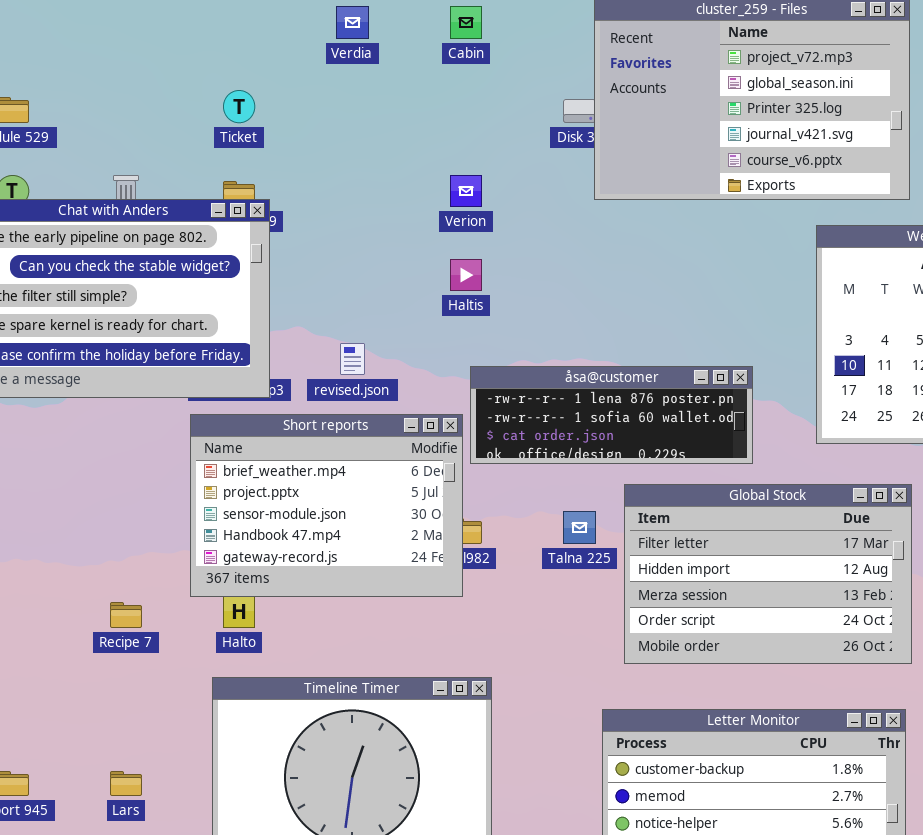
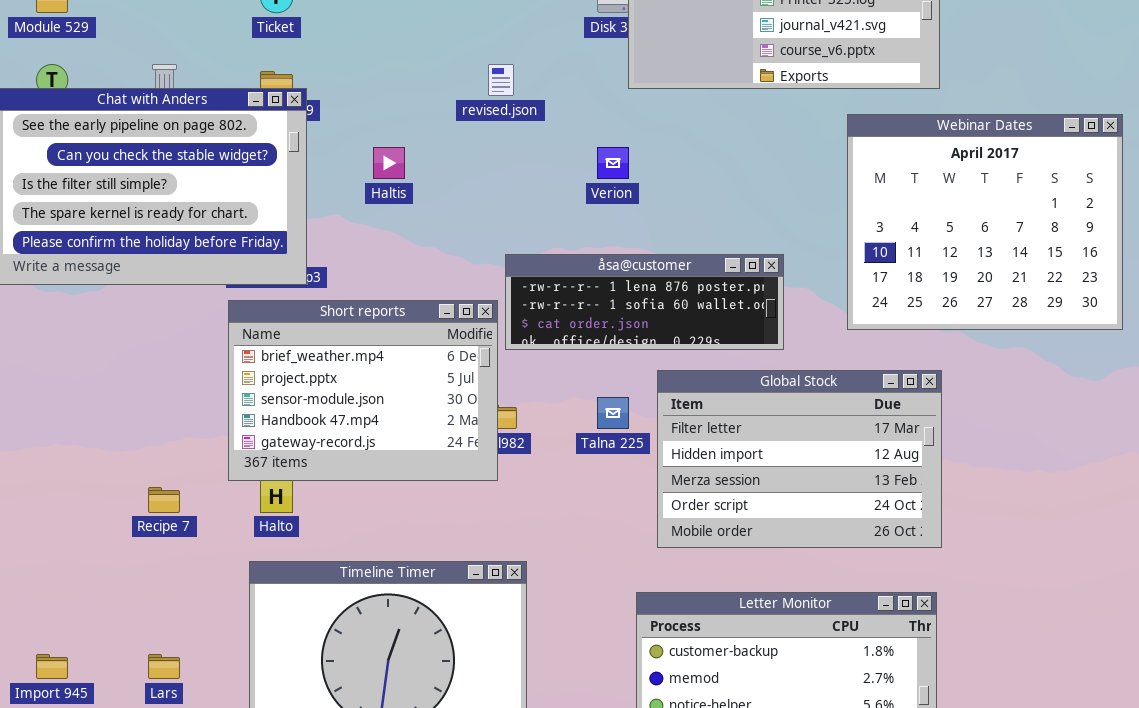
Verion: [450,175,482,207] -> [597,147,629,179], moved
Haltis: [450,259,482,291] -> [373,147,405,179], moved
revised.json: [340,343,365,375] -> [488,64,514,96], moved

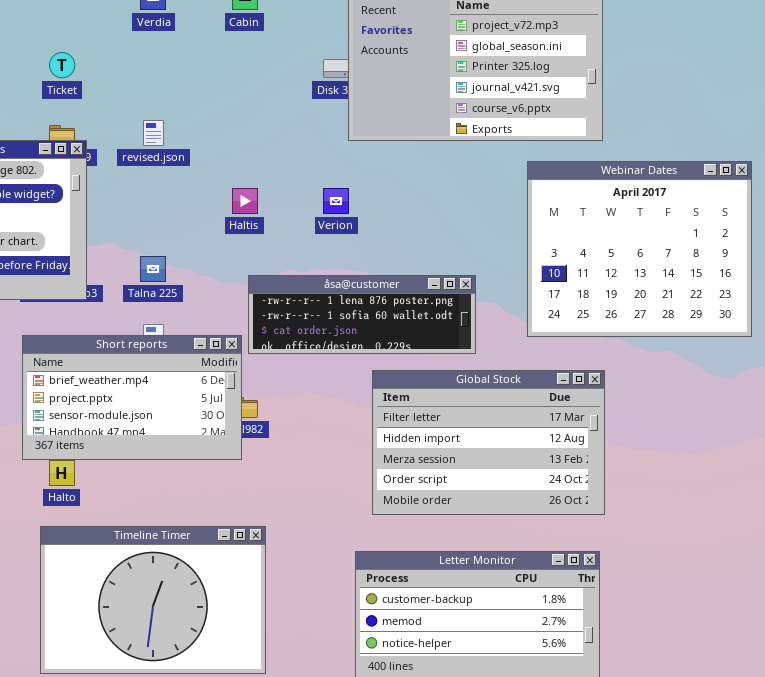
revised.json: [488,64,514,96] -> [143,120,164,146], moved
Haltis: [373,147,405,179] -> [232,188,258,214], moved
Short reports: [228,300,498,481] -> [22,335,242,460], resized
Talna 225: [597,397,629,429] -> [140,256,166,282], moved

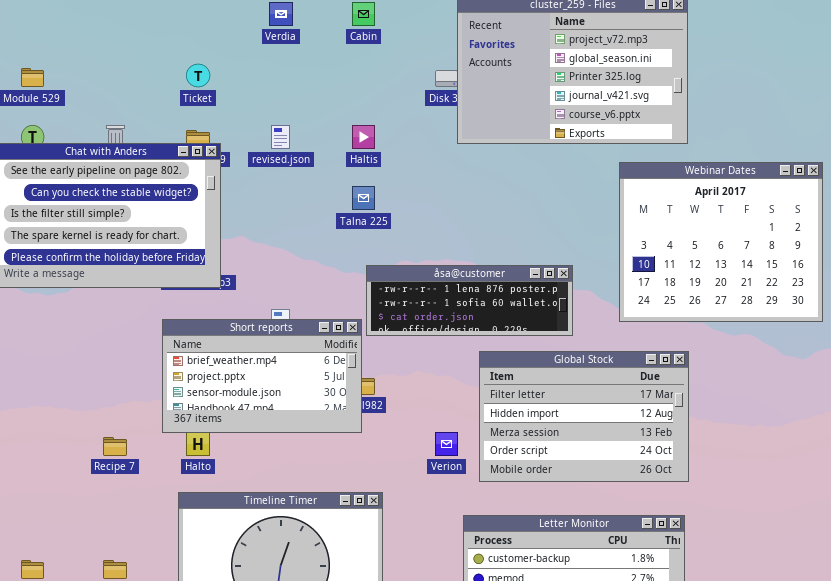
Haltis: [232,188,258,214] -> [352,125,375,149], moved
Verion: [323,188,349,214] -> [435,432,458,456], moved
Talna 225: [140,256,166,282] -> [352,186,375,210], moved

